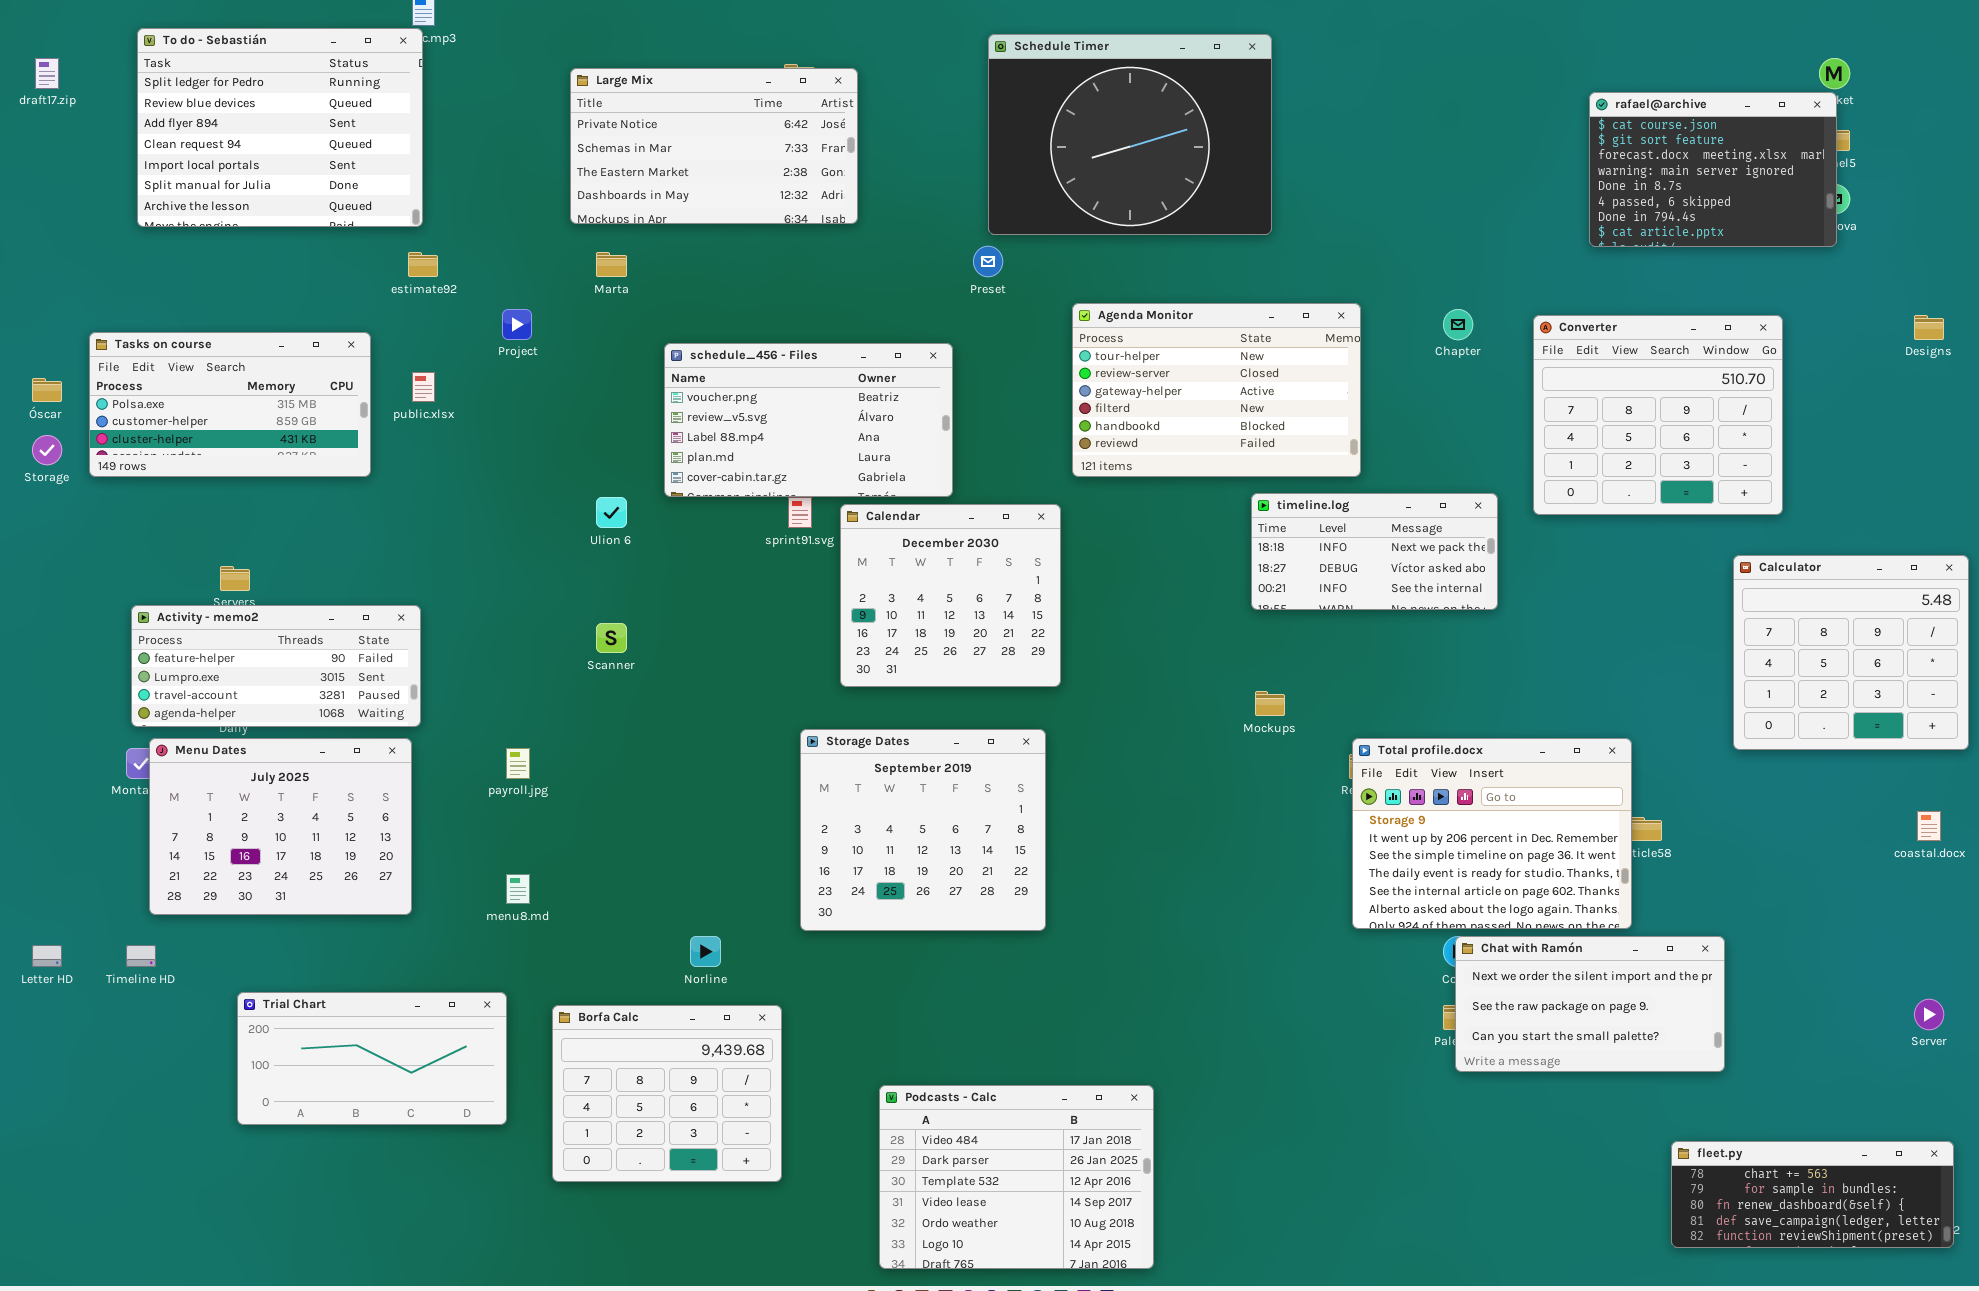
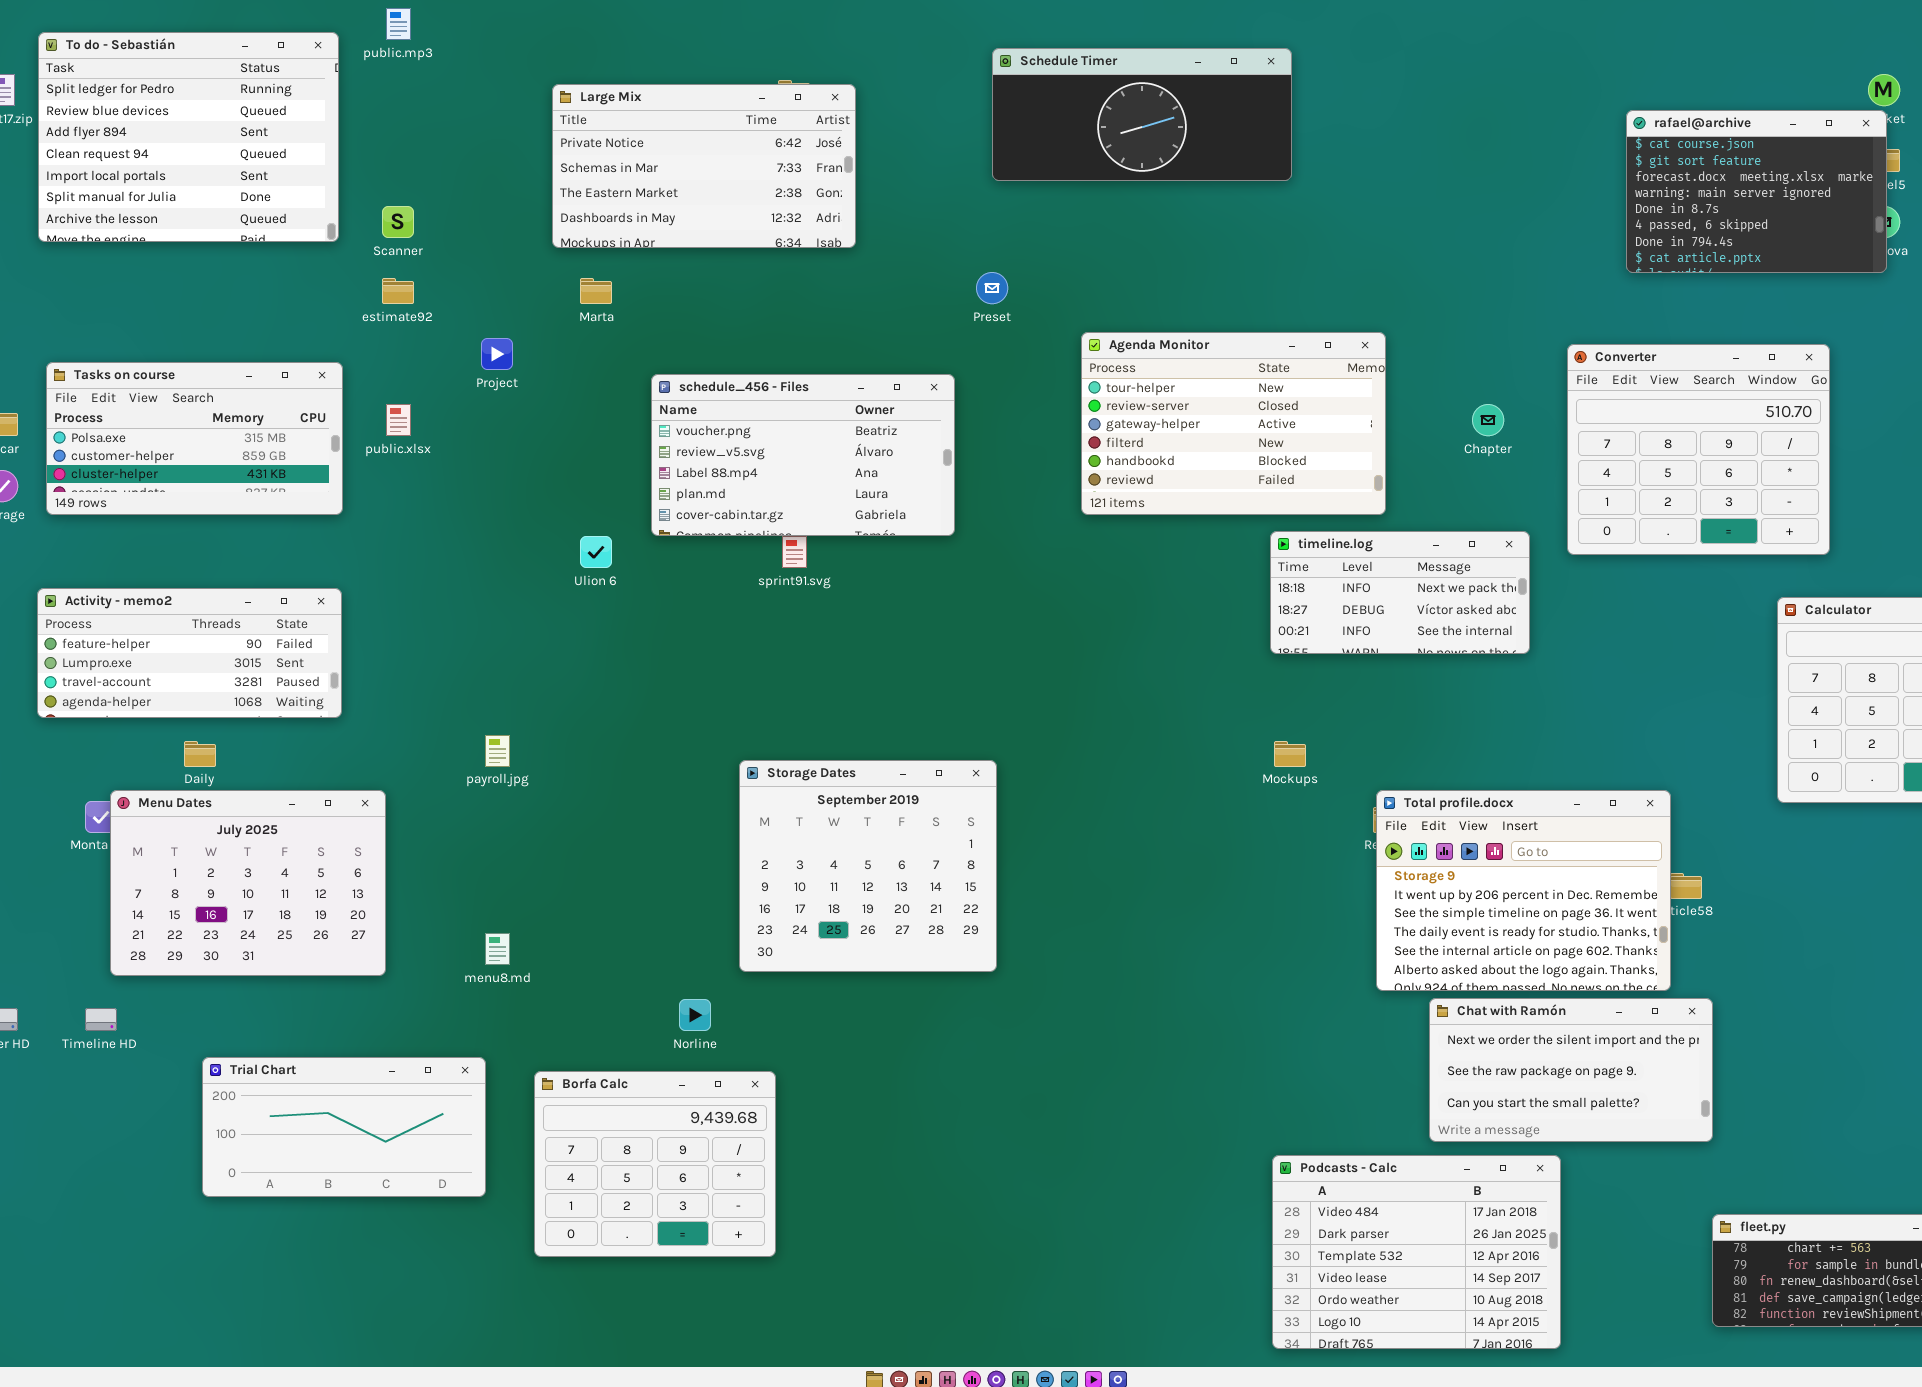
To do - Sebastián: [137,28,423,227] -> [38,32,339,242], moved
Schedule Timer: [988,34,1272,235] -> [992,48,1292,181], resized
Chapter: [1443,309,1473,340] -> [1472,404,1504,436], moved
Calendar: [840,504,1061,687] -> none, closed
Activity - memo2: [131,605,421,727] -> [37,588,342,718], moved
Scanner: [596,623,627,653] -> [382,206,414,238], moved
Storage Dates: [800,729,1046,931] -> [739,760,997,972], moved
payroll.jpg: [506,748,530,779] -> [485,735,510,767], moved
Chat with Ramón: [1455,936,1725,1072] -> [1429,998,1713,1142], moved
Podcasts - Calc: [879,1085,1154,1269] -> [1272,1155,1561,1349], moved

